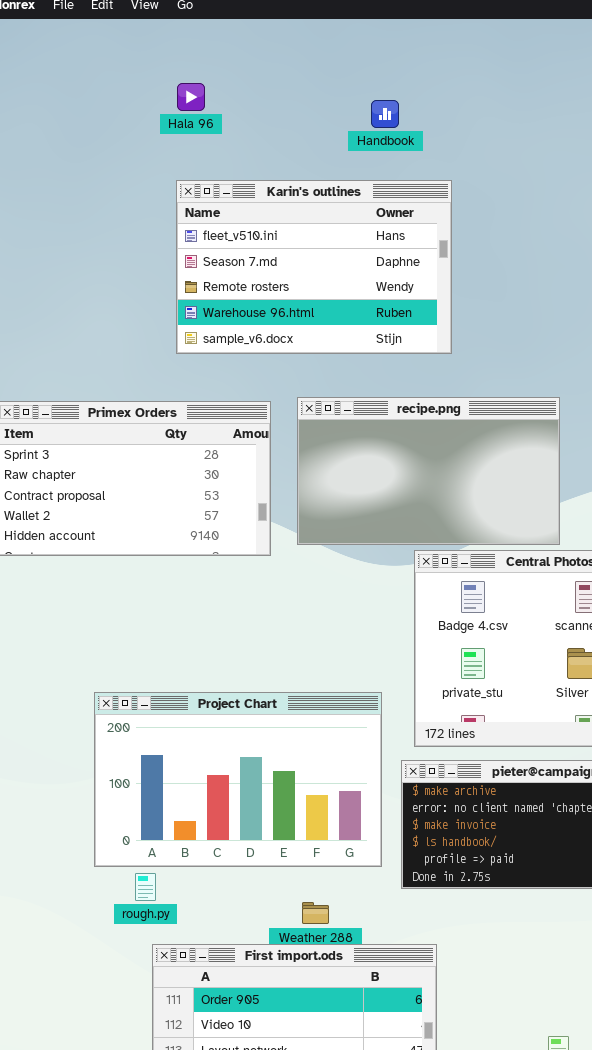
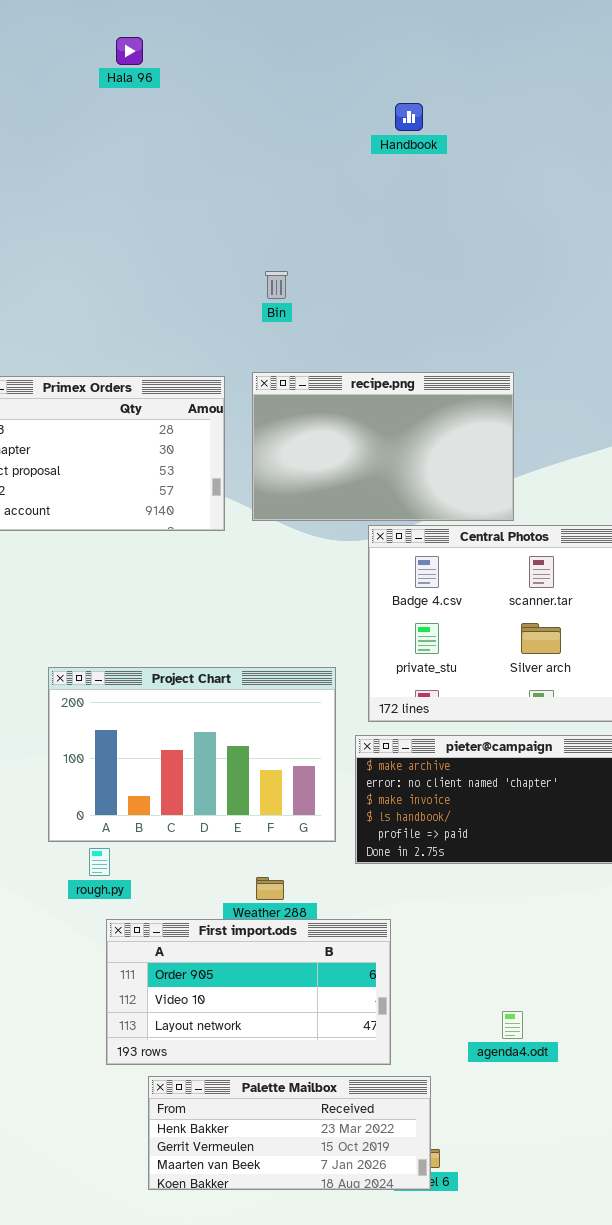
Hala 96: [177,83,205,111] -> [116,37,143,65], moved
Handbook: [371,100,399,128] -> [395,103,423,131], moved
Karin's outlines: [176,180,452,354] -> none, closed

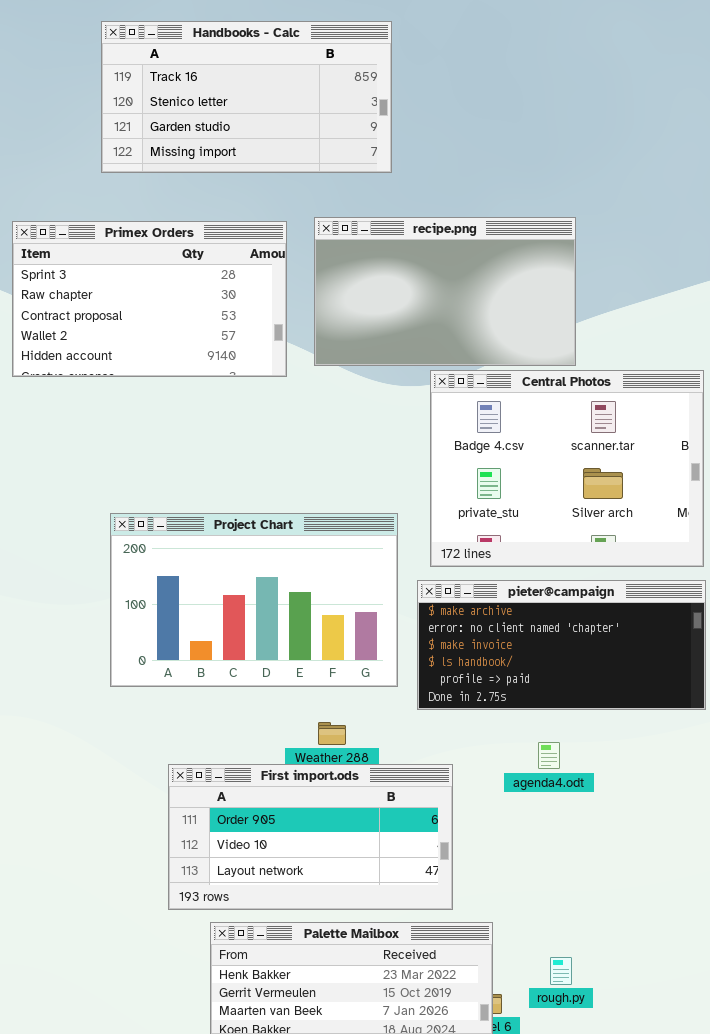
Handbooks - Calc: none -> [101,21,392,173], opened
rough.py: [89,848,110,876] -> [550,957,572,985], moved
agenda4.odt: [502,1011,523,1039] -> [538,742,560,769], moved

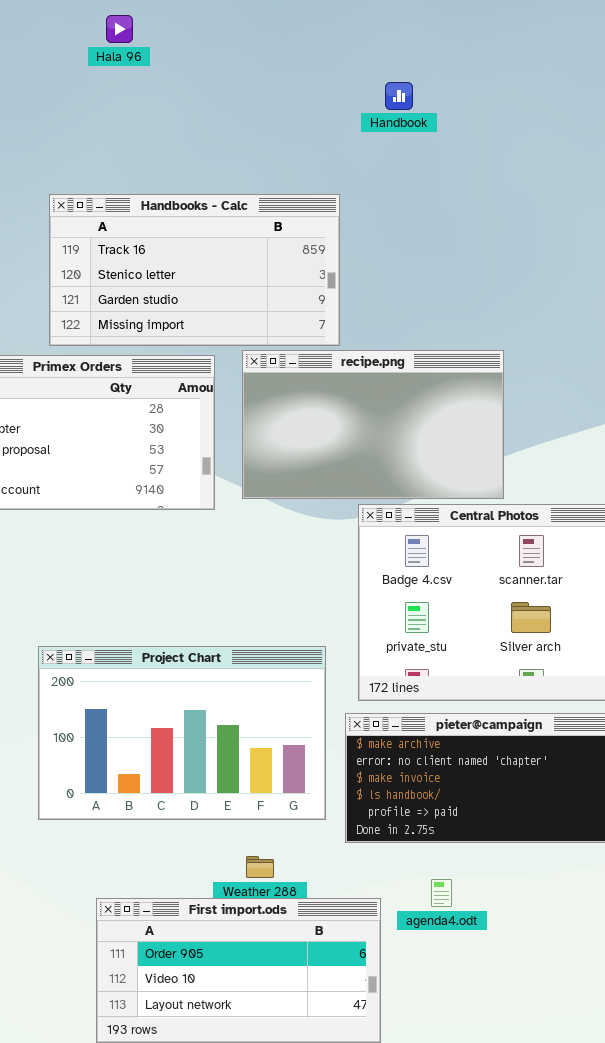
Handbooks - Calc: [101,21,392,173] -> [49,194,340,346], moved
agenda4.odt: [538,742,560,769] -> [431,879,452,907], moved

